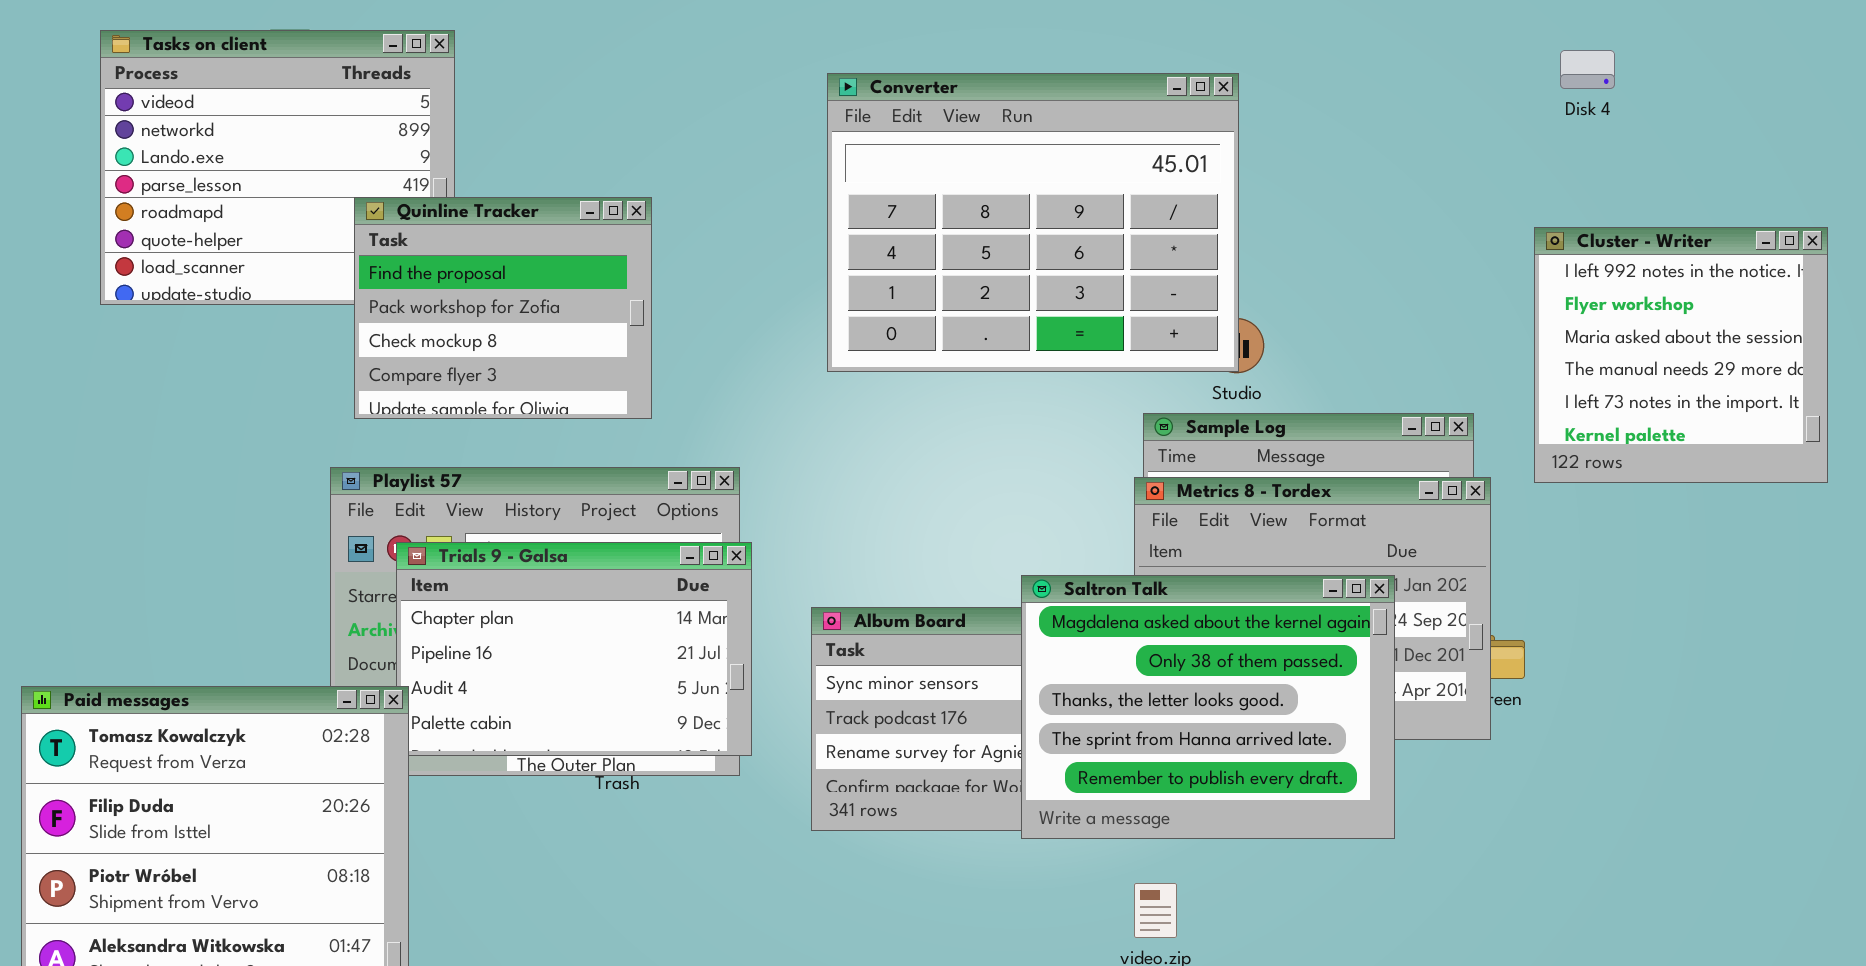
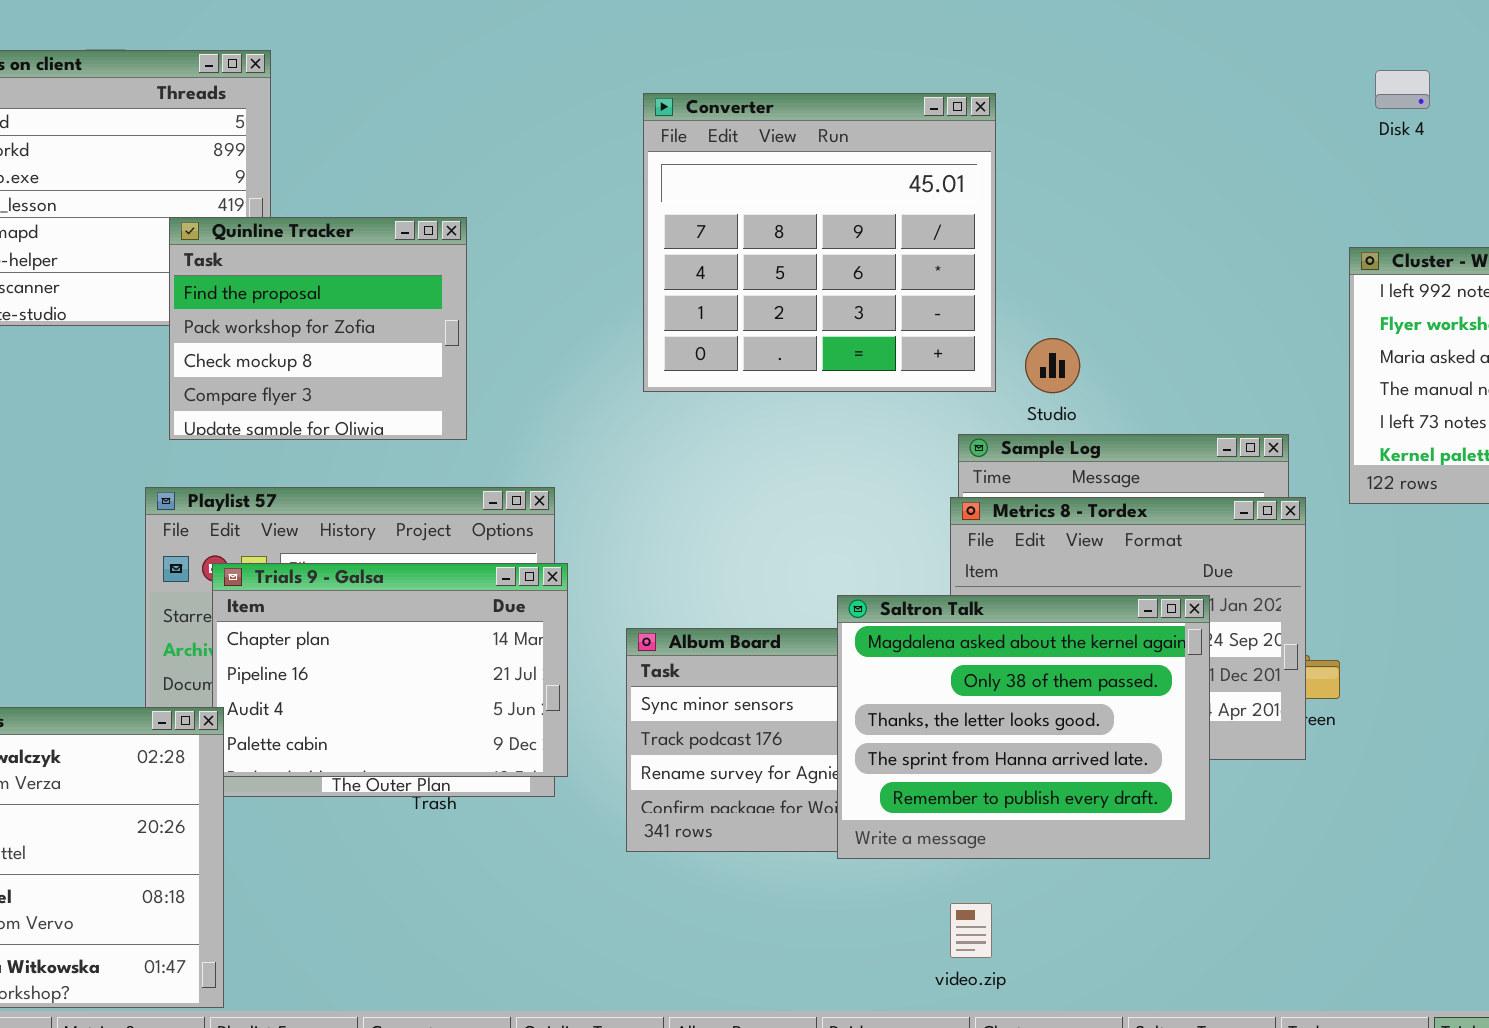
Converter: [827,73,1239,372] -> [643,93,996,392], resized

